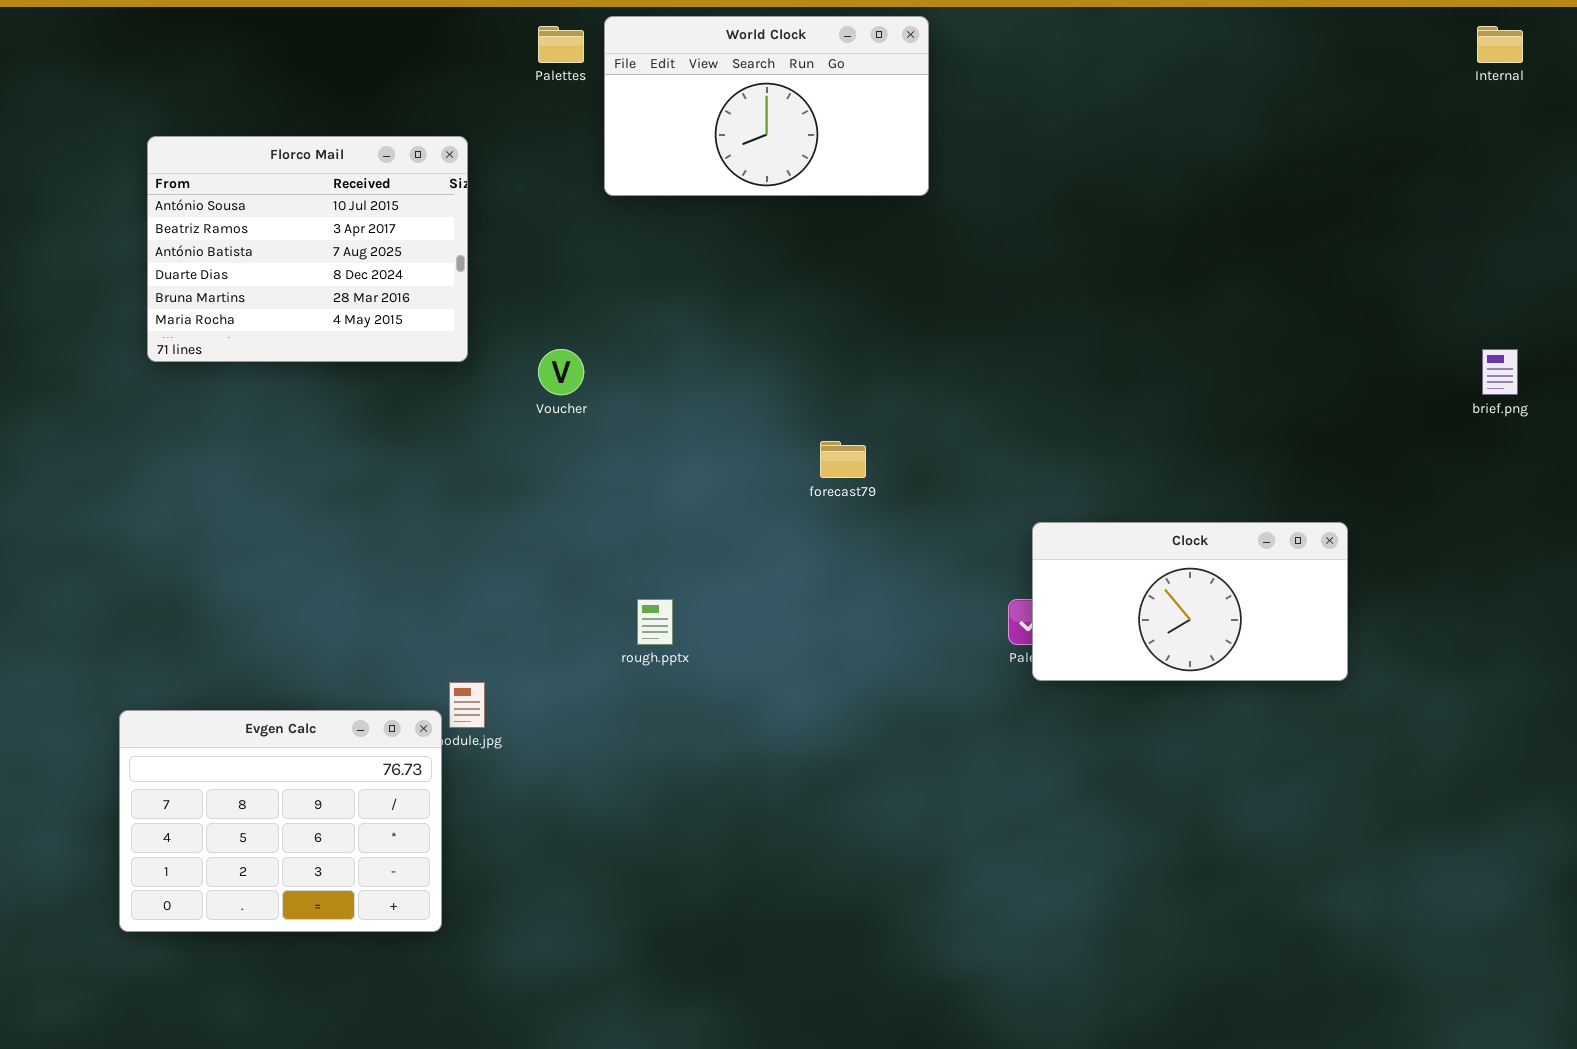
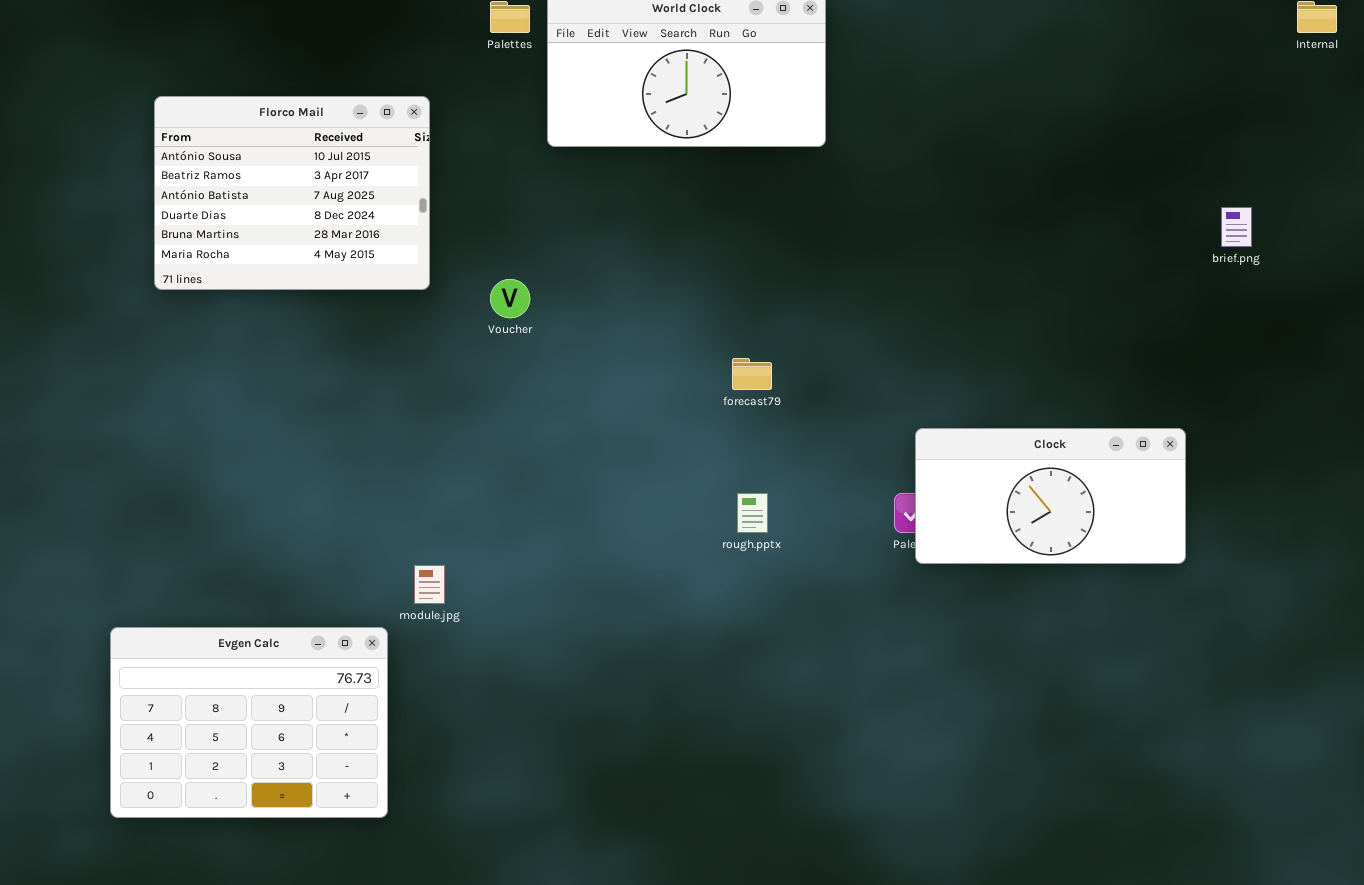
brief.png: [1482,349,1518,395] -> [1221,207,1252,247], moved
rough.pptx: [637,599,673,645] -> [737,493,768,533], moved
Evgen Calc: [119,710,442,932] -> [110,627,388,818], moved

